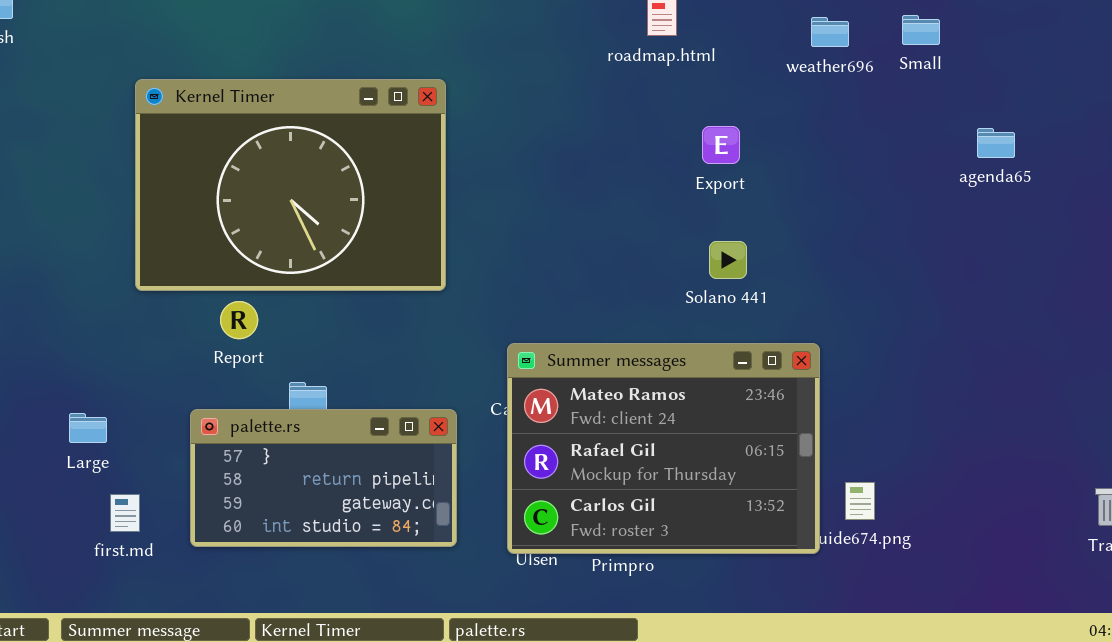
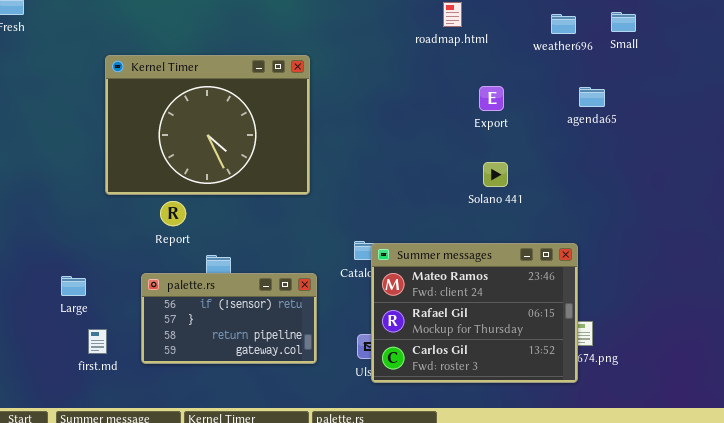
agenda65: [977,128,1015,158] -> [579,87,605,107], moved
Summer messages: [507,343,820,554] -> [371,243,578,383], moved
palette.rs: [190,409,457,547] -> [141,273,317,364], scrolled up 1 row

